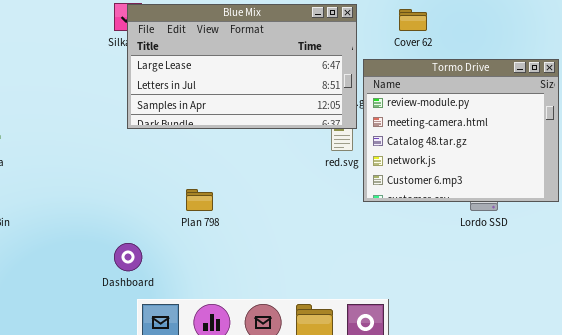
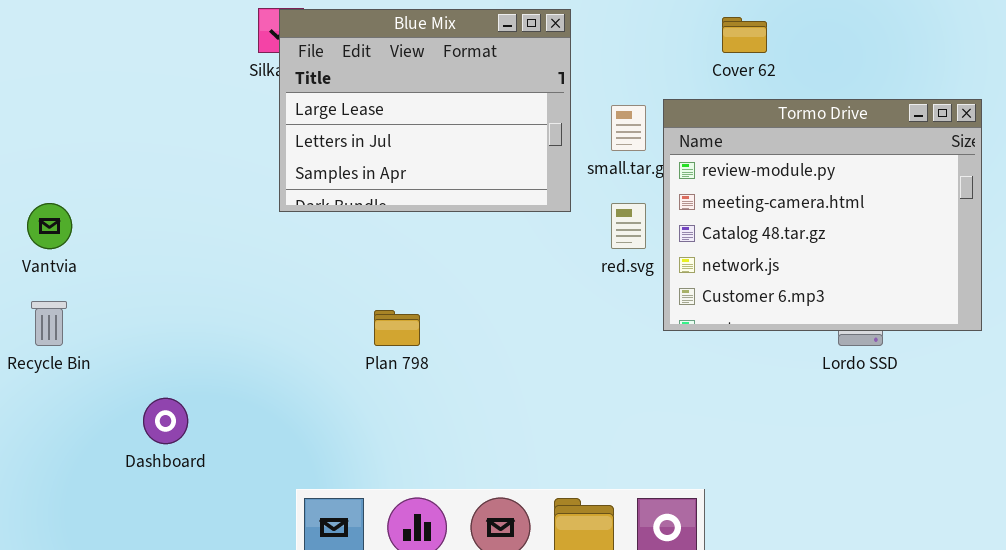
Blue Mix: [127,4,357,129] -> [279,9,571,212], resized
Dashboard: [114,243,142,271] -> [143,398,188,444], moved

